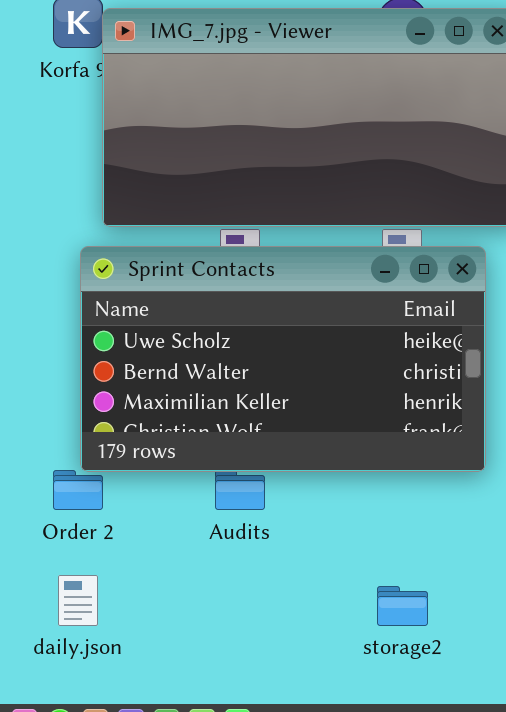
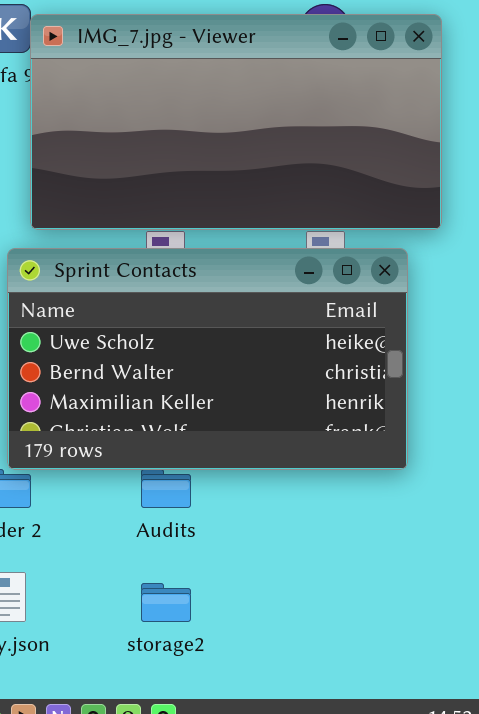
storage2: [377,586,428,626] -> [141,583,191,622], moved

